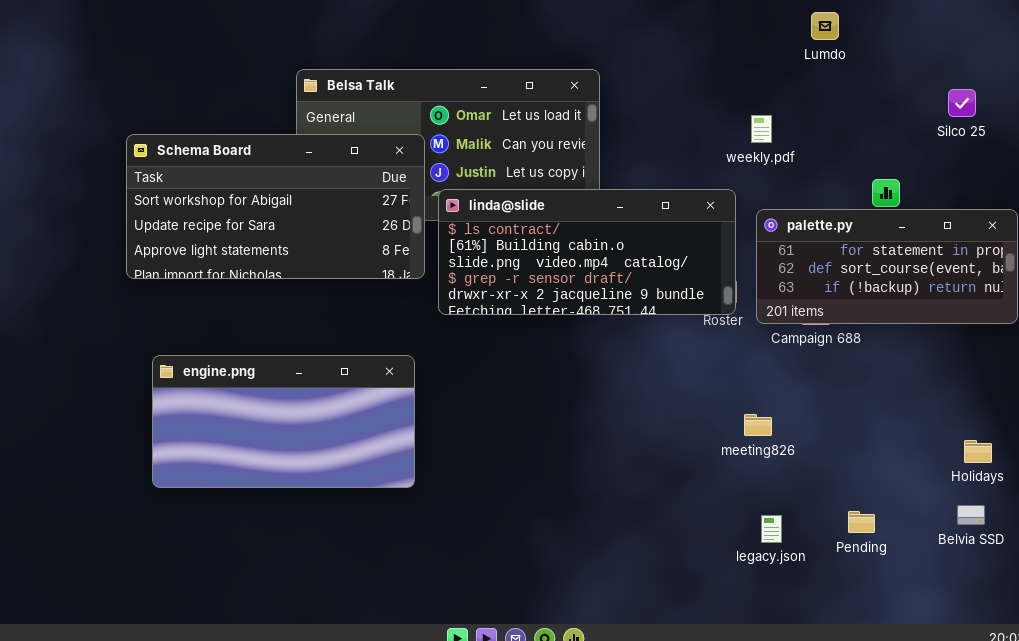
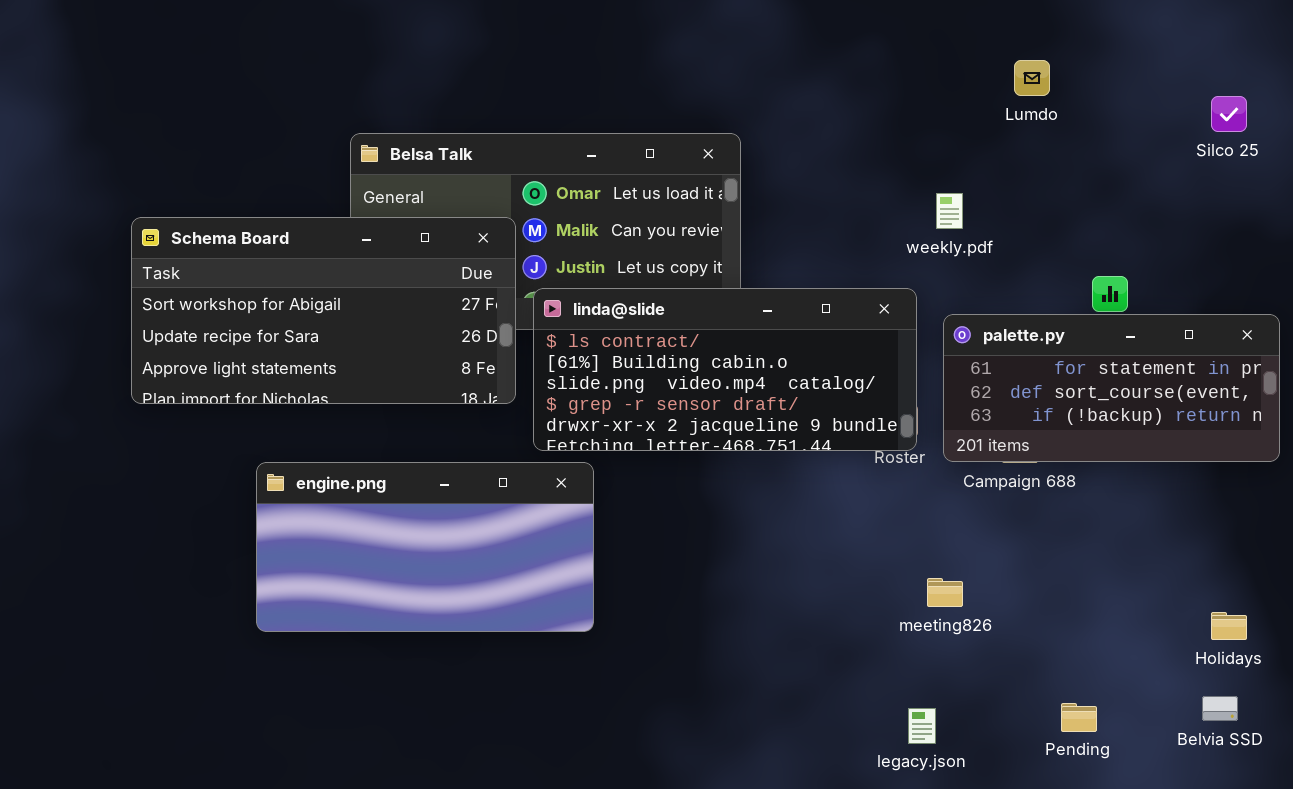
Silco 25: [948,89,976,117] -> [1211,96,1247,132], moved
engine.png: [152,355,415,488] -> [256,462,594,632], moved
legacy.json: [761,515,782,543] -> [908,708,936,744], moved

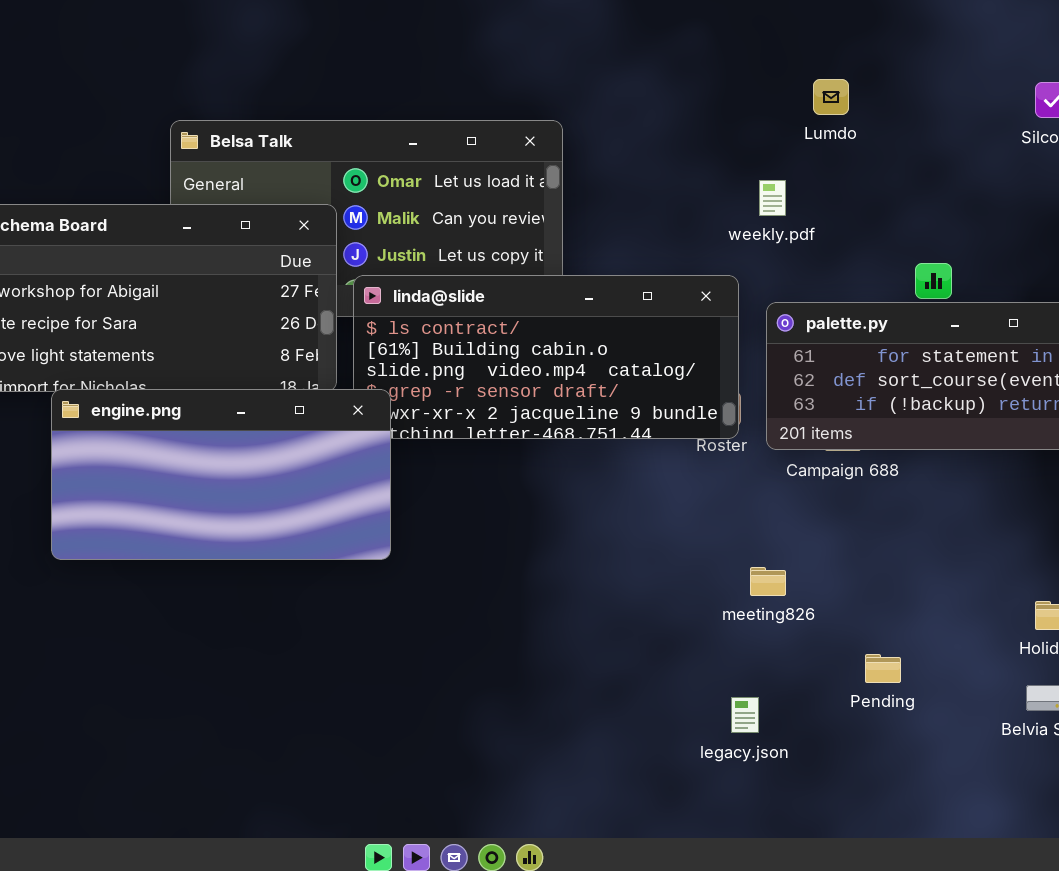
Lumdo: [1014,60,1050,96] -> [813,79,849,115], moved
engine.png: [256,462,594,632] -> [51,389,391,560], moved
Pending: [1061,703,1097,732] -> [865,654,901,683], moved

